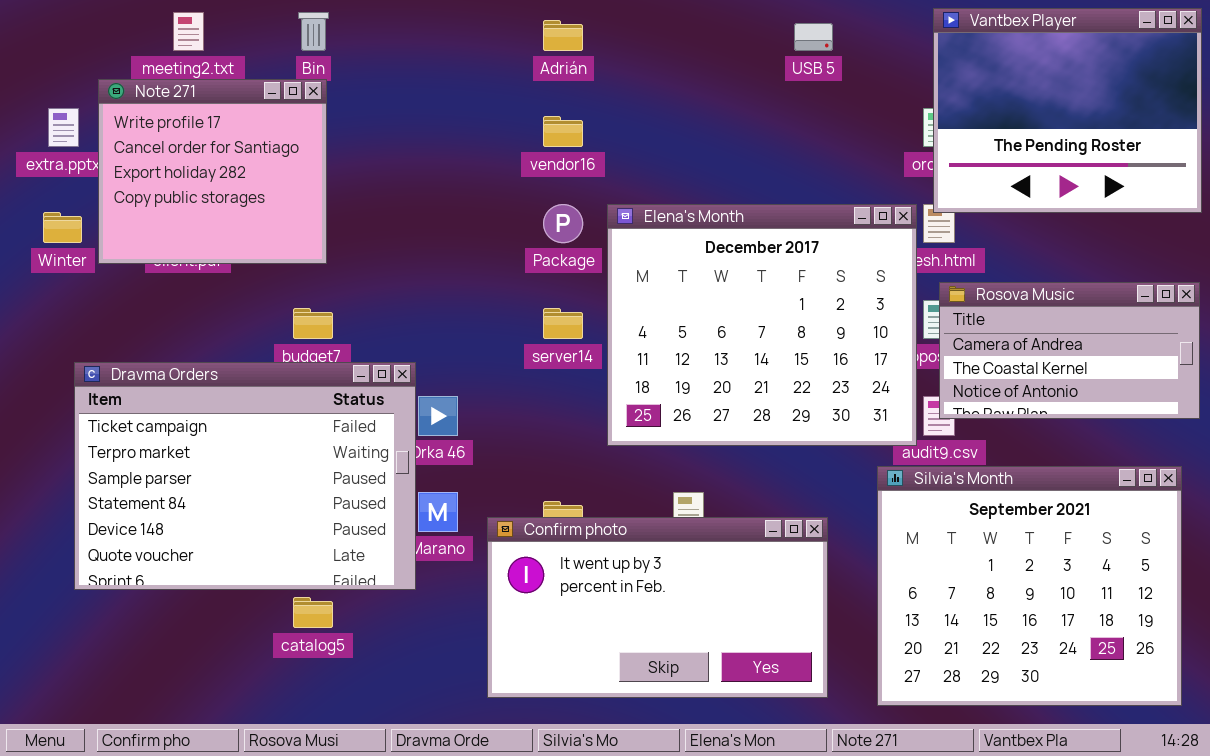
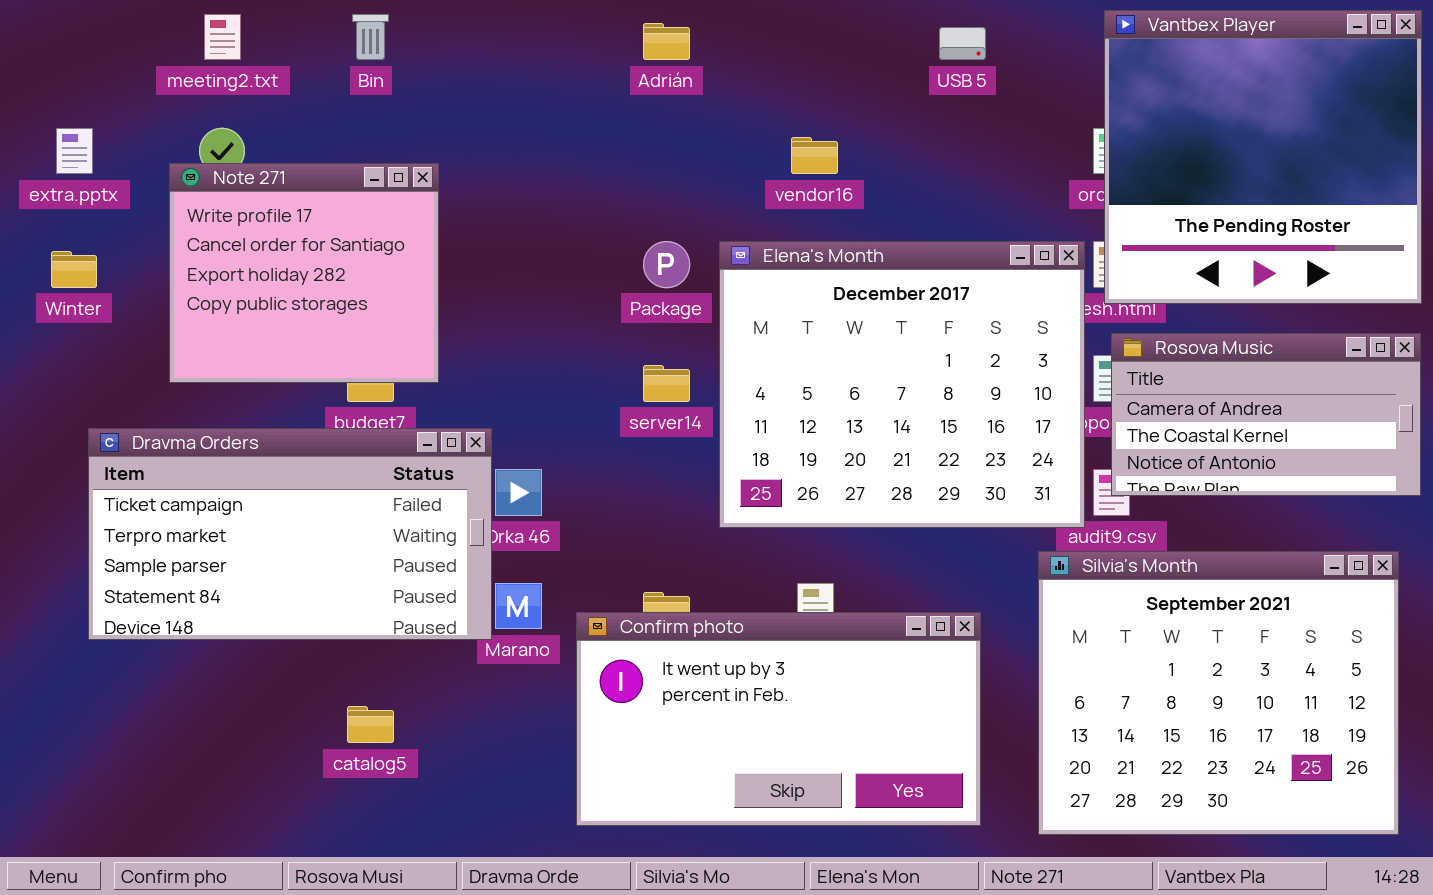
Vantbex Player: [933,8,1202,213] -> [1104,10,1422,304], resized
Note 271: [98,79,327,264] -> [169,163,439,383], moved
vendor16: [543,116,583,147] -> [791,137,838,174], moved
Dravma Orders: [74,362,416,590] -> [88,428,492,640], resized

